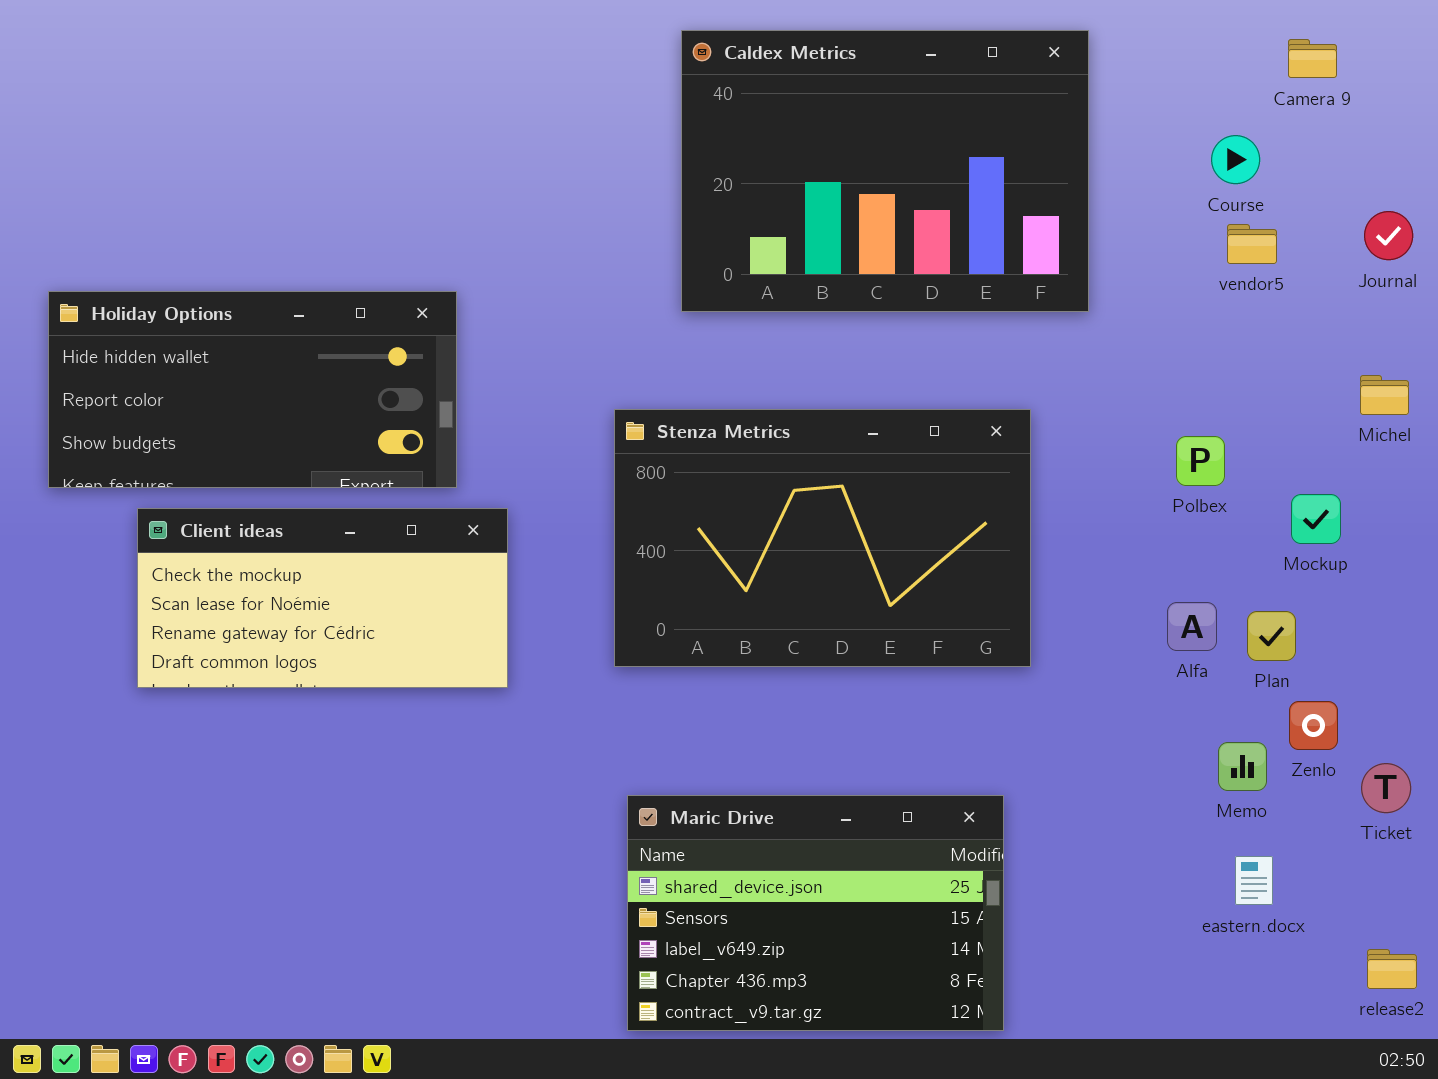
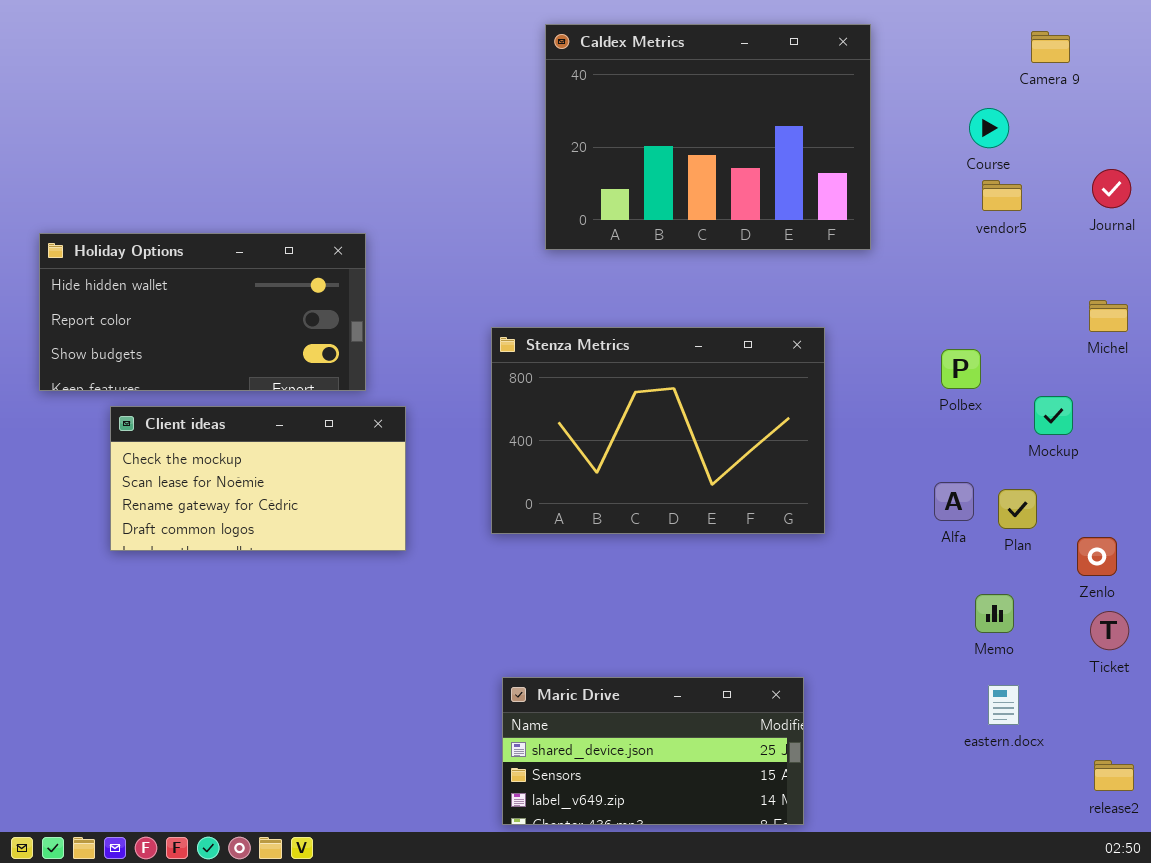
Zenlo: [1289,701,1338,750] -> [1077,537,1117,576], moved
Maric Drive: [627,795,1004,1031] -> [502,677,804,825], resized

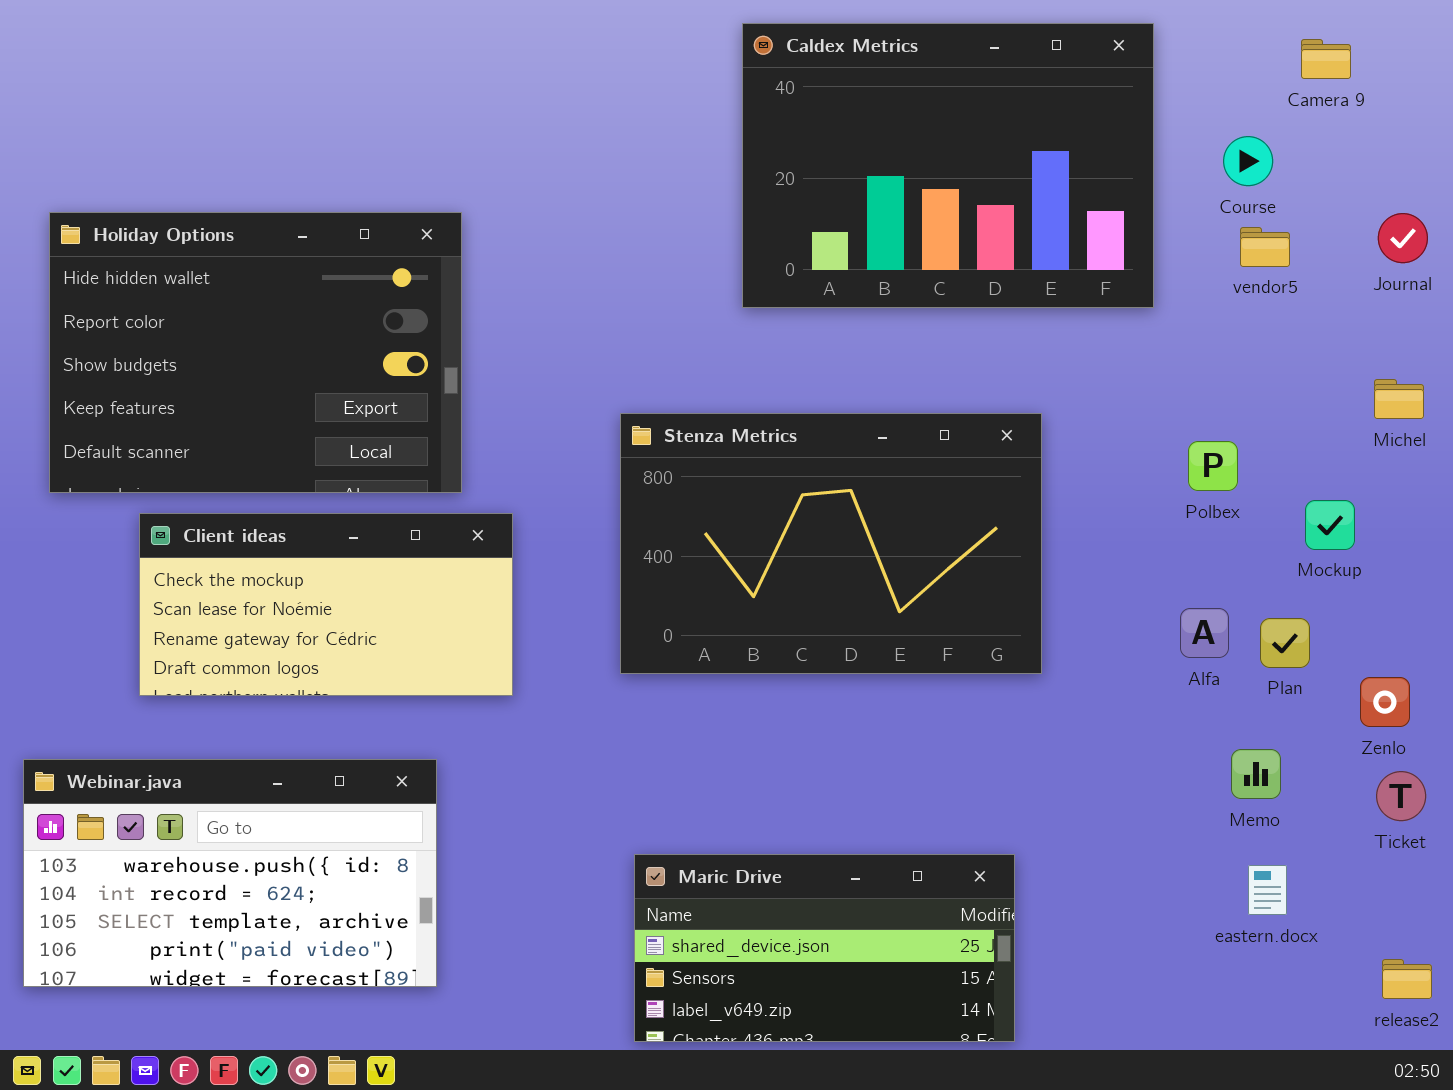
Caldex Metrics: [545,24,871,250] -> [742,23,1154,308], moved
Holiday Options: [39,233,366,391] -> [49,212,462,493], resized
Webinar.java: none -> [23,759,437,987], opened

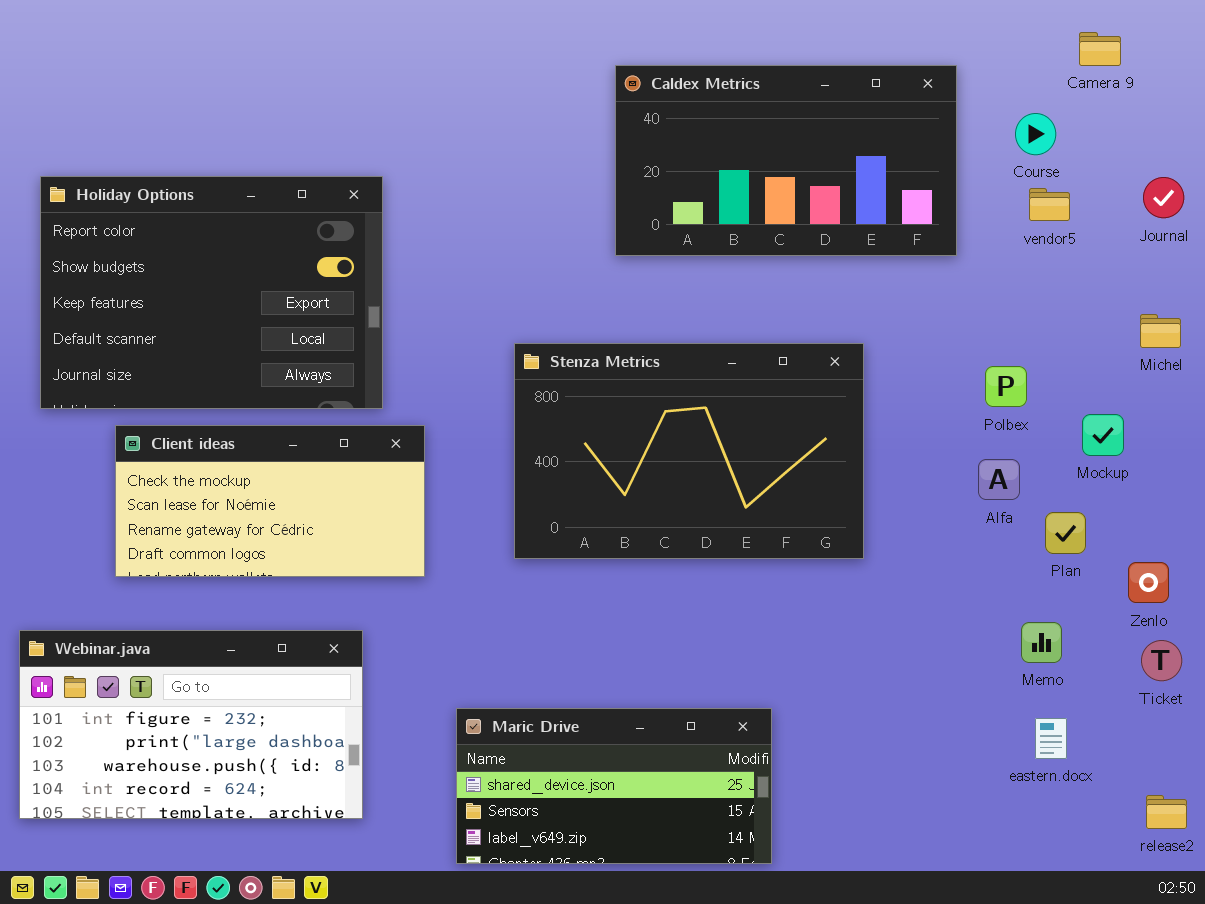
Caldex Metrics: [742,23,1154,308] -> [615,65,957,256], resized
Holiday Options: [49,212,462,493] -> [40,176,383,409], scrolled down 1 row
Alfa: [1180,608,1229,658] -> [978,459,1020,500], moved
Webinar.java: [23,759,437,987] -> [19,630,363,819], scrolled up 2 rows
Maric Drive: [634,854,1015,1042] -> [456,708,772,864], moved

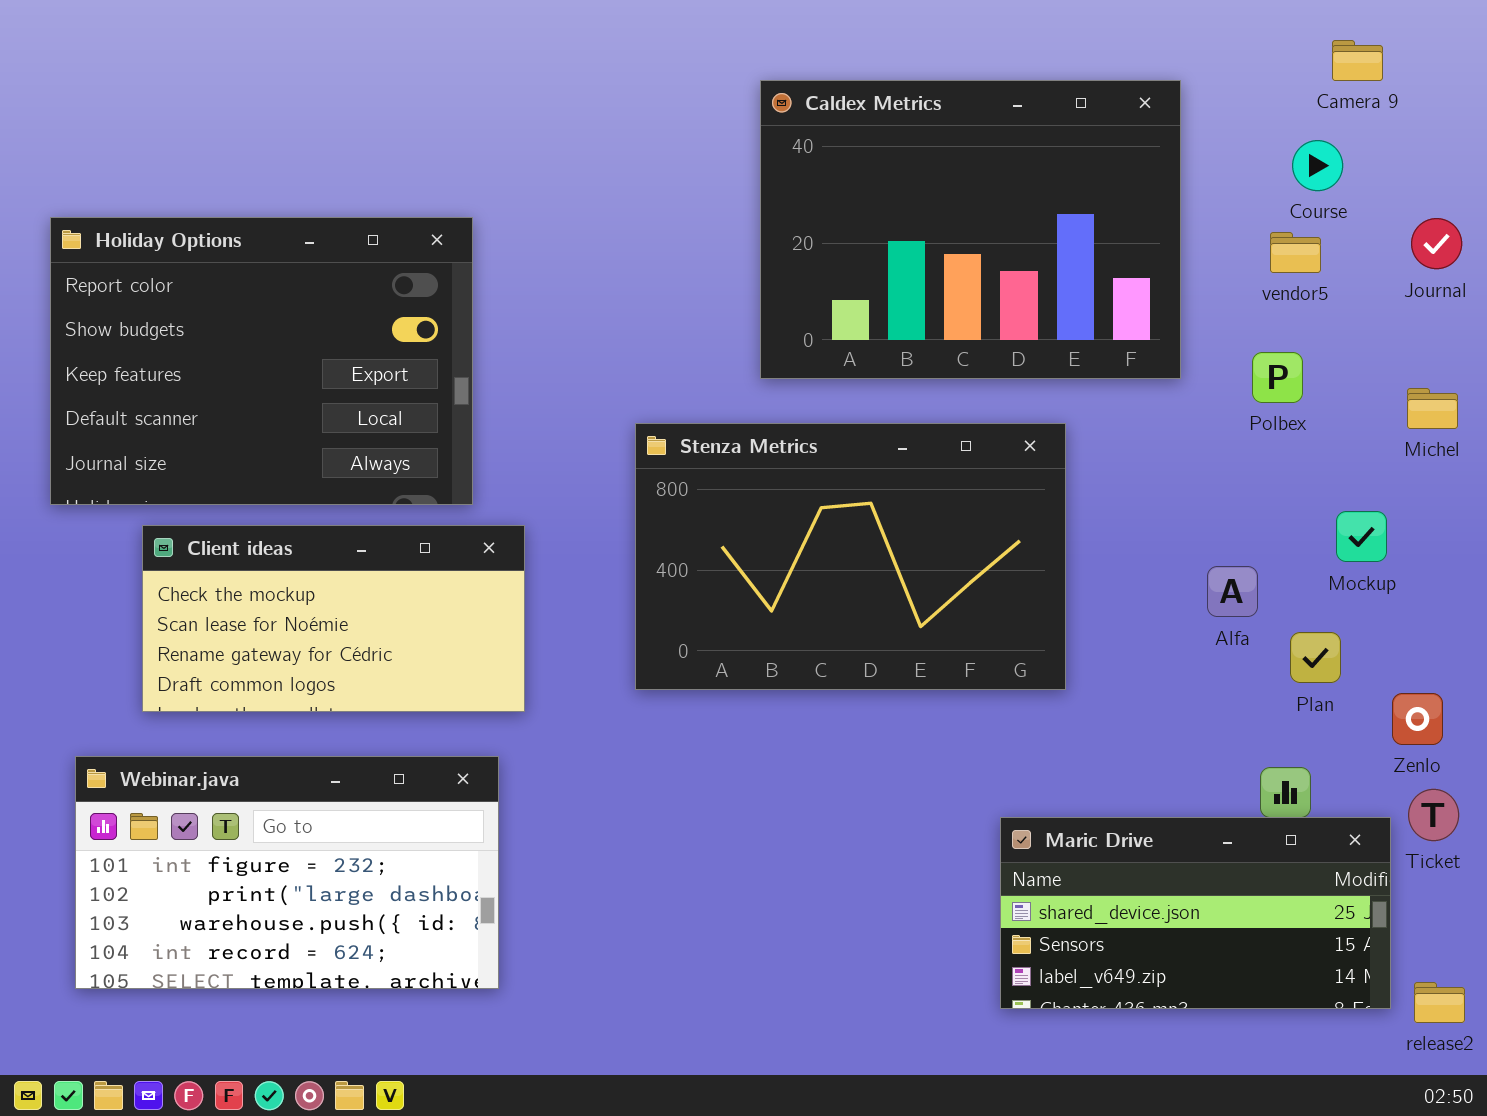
Caldex Metrics: [615,65,957,256] -> [760,80,1181,379], resized
Course: [1015,113,1056,155] -> [1292,140,1343,191], moved
Polbex: [985,366,1027,407] -> [1252,352,1303,403], moved
Webinar.java: [19,630,363,819] -> [75,756,499,989], moved
Maric Drive: [456,708,772,864] -> [1000,817,1391,1009], moved

